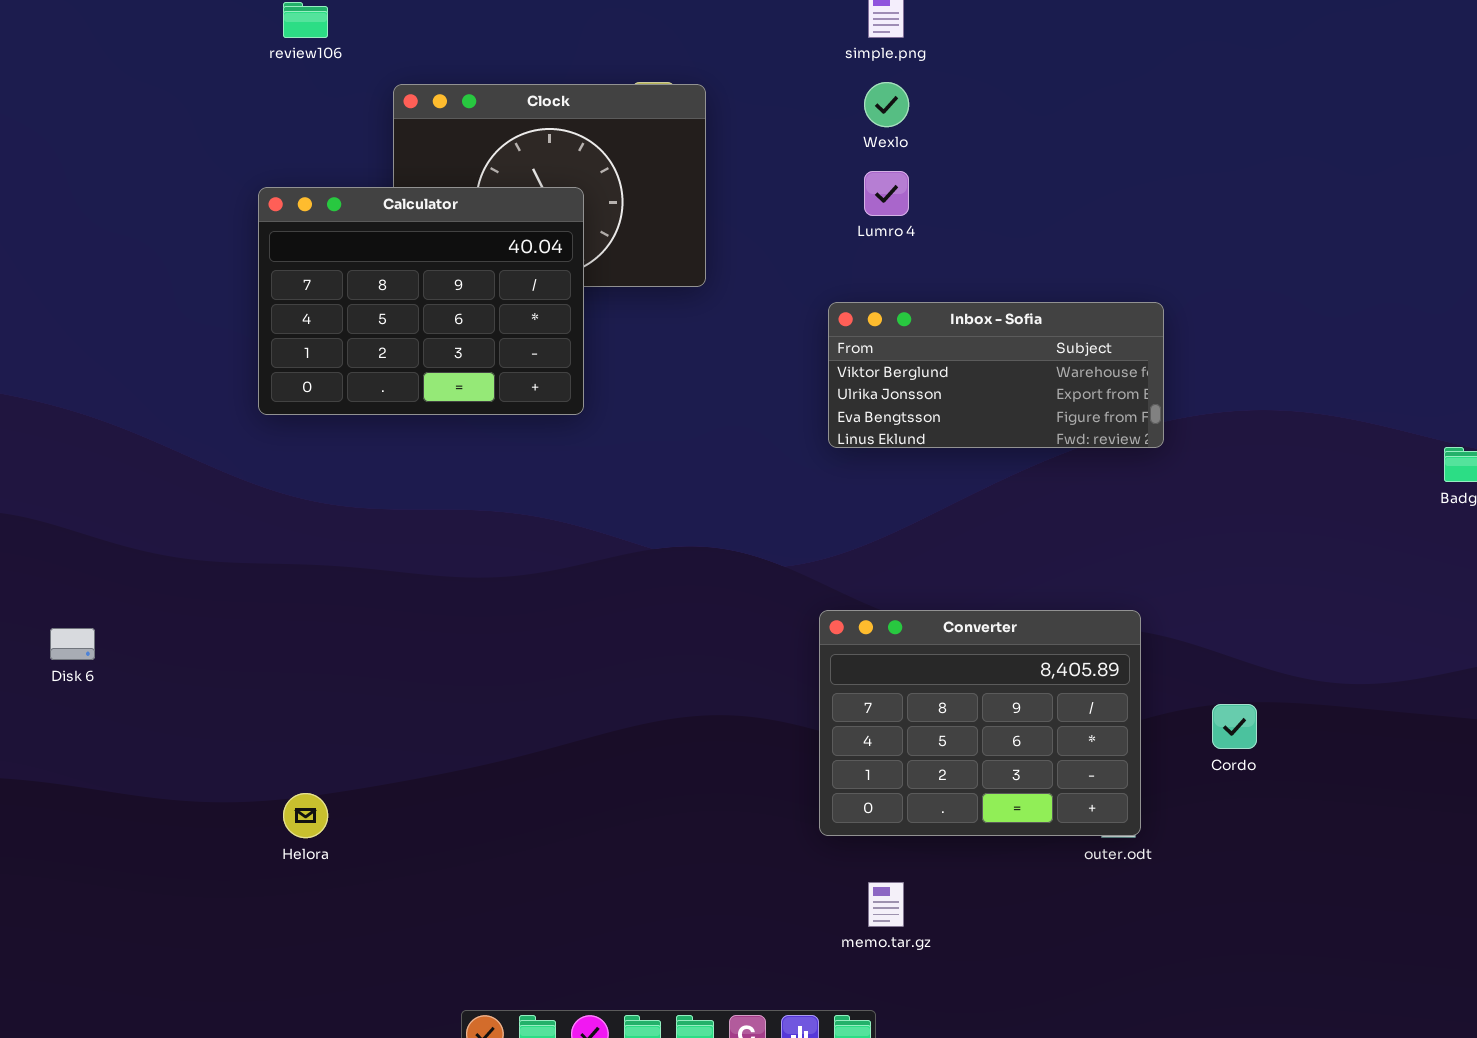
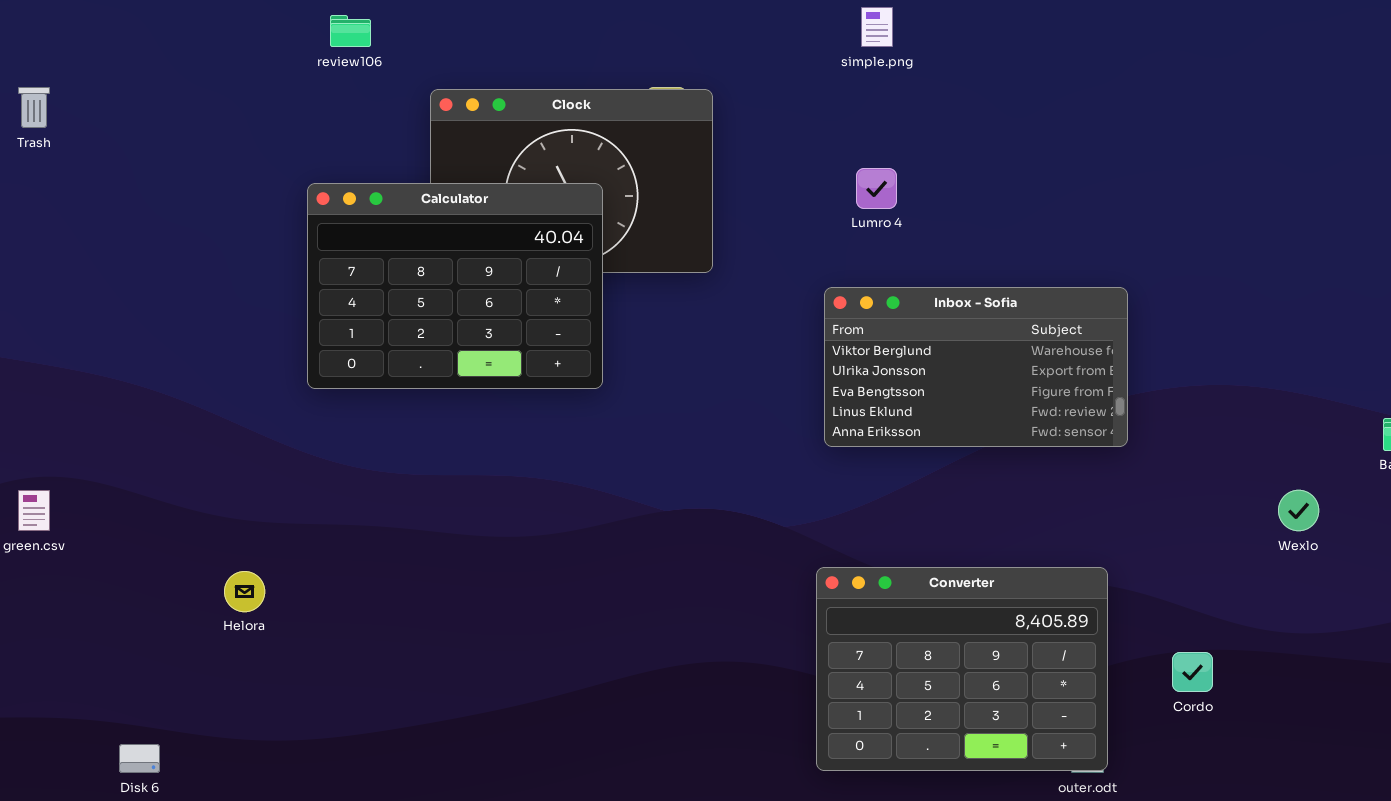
Wexlo: [864,82,909,127] -> [1278,490,1319,531], moved
Inbox - Sofia: [828,302,1164,448] -> [824,287,1128,447], resized
Disk 6: [50,628,95,660] -> [119,744,160,773], moved
Helora: [283,793,328,838] -> [224,571,265,612], moved

